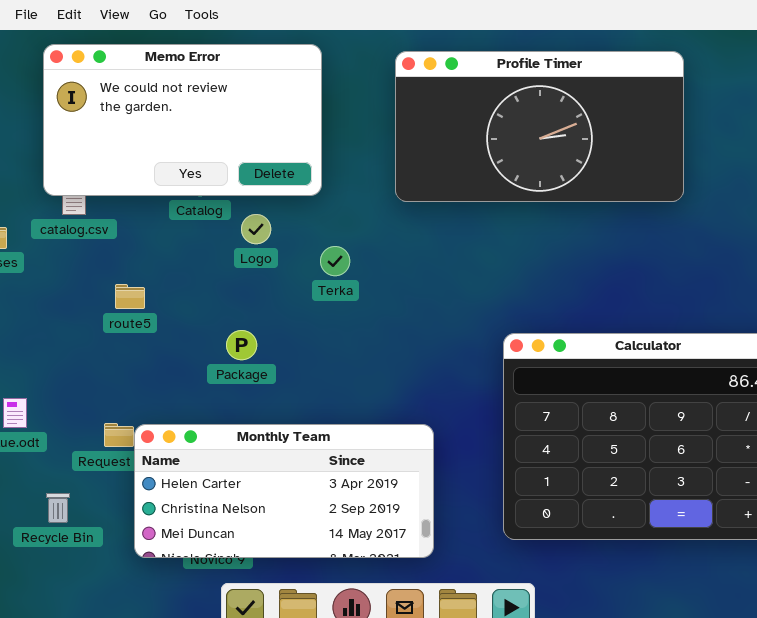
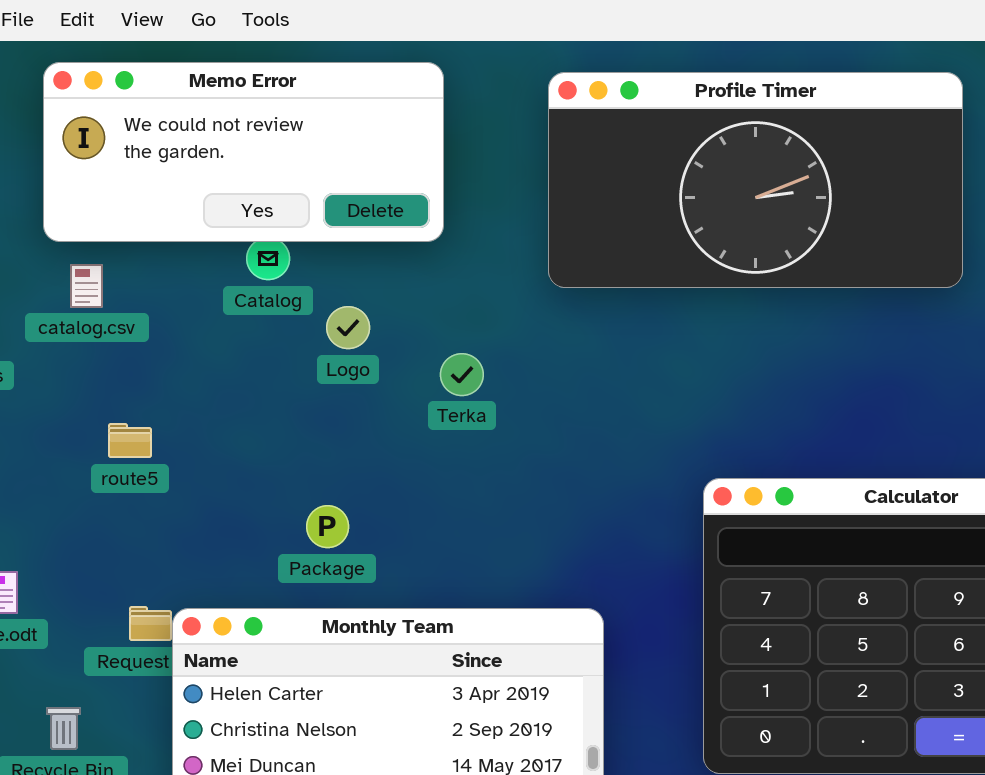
Memo Error: [43,44,322,196] -> [43,62,444,242], resized
route5: [115,284,145,309] -> [108,423,152,458], moved
Package: [226,330,257,360] -> [306,505,349,548], moved

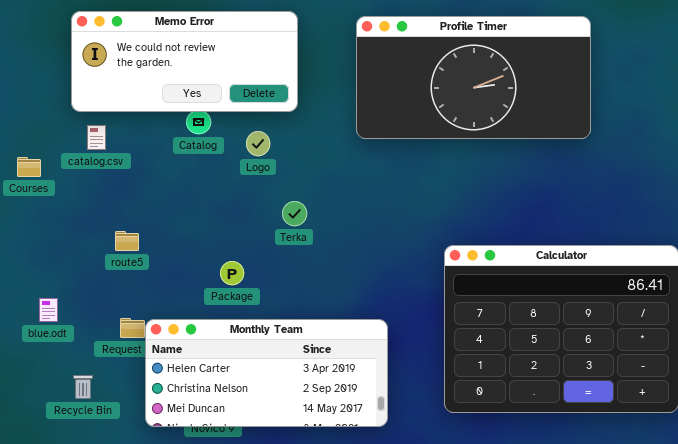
Logo: [326,306,370,349] -> [246,131,270,156], moved
Terka: [440,353,484,396] -> [282,201,307,226], moved
route5: [108,423,152,458] -> [115,231,139,251], moved

